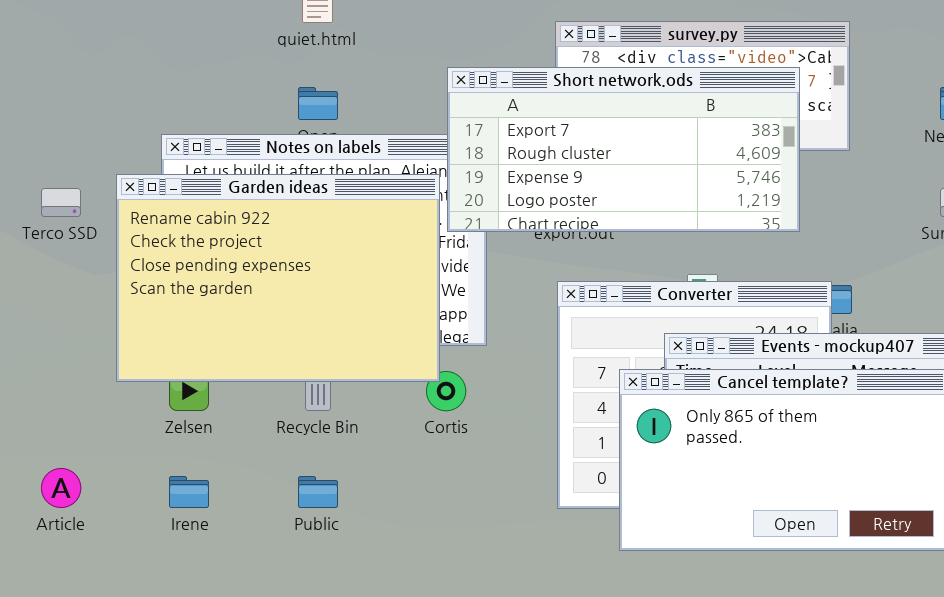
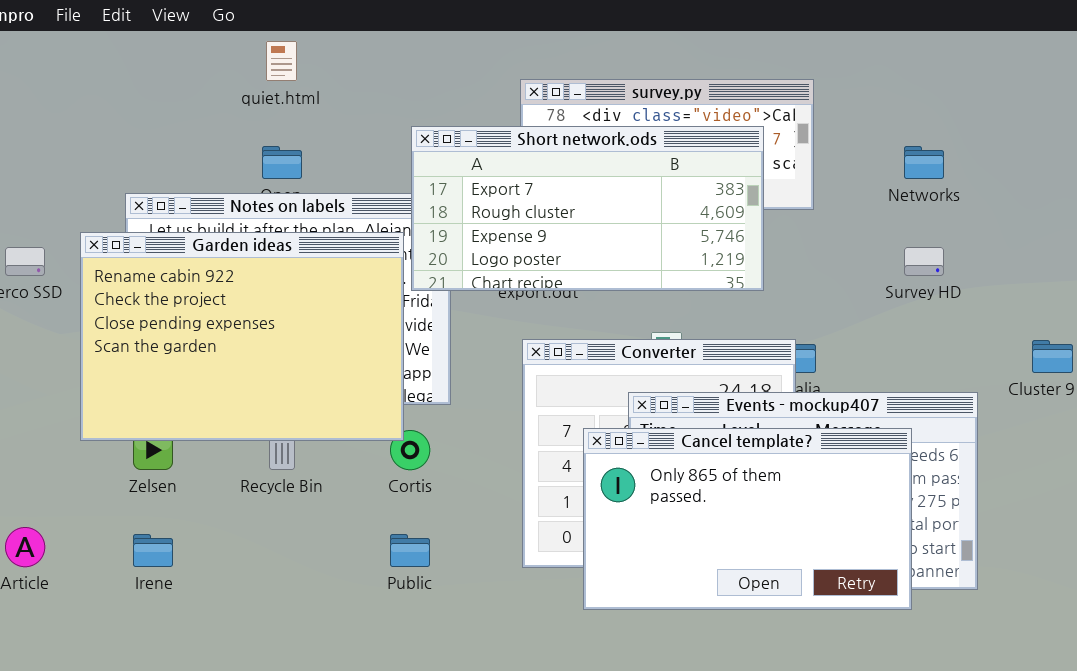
Public: [298,476,338,508] -> [390,534,430,567], moved

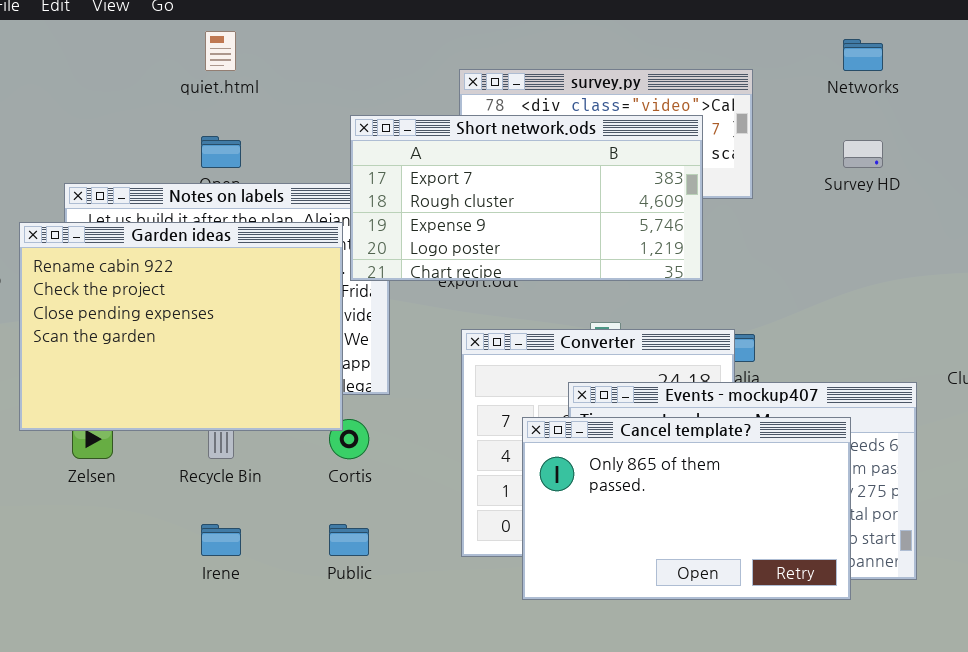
Networks: [904,146,944,179] -> [843,39,883,71], moved
Survey HD: [904,247,944,276] -> [843,140,883,168], moved
Irene: [133,534,173,567] -> [201,524,241,556], moved

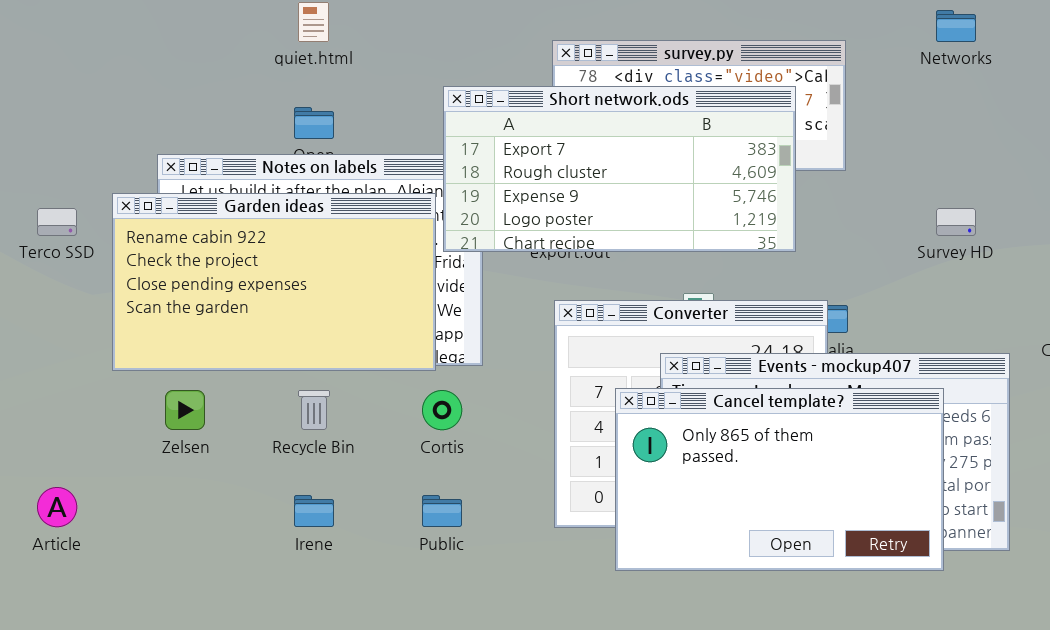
Survey HD: [843,140,883,168] -> [936,208,976,236], moved
Garden ideas: [19,222,343,431] -> [112,193,436,371], resized

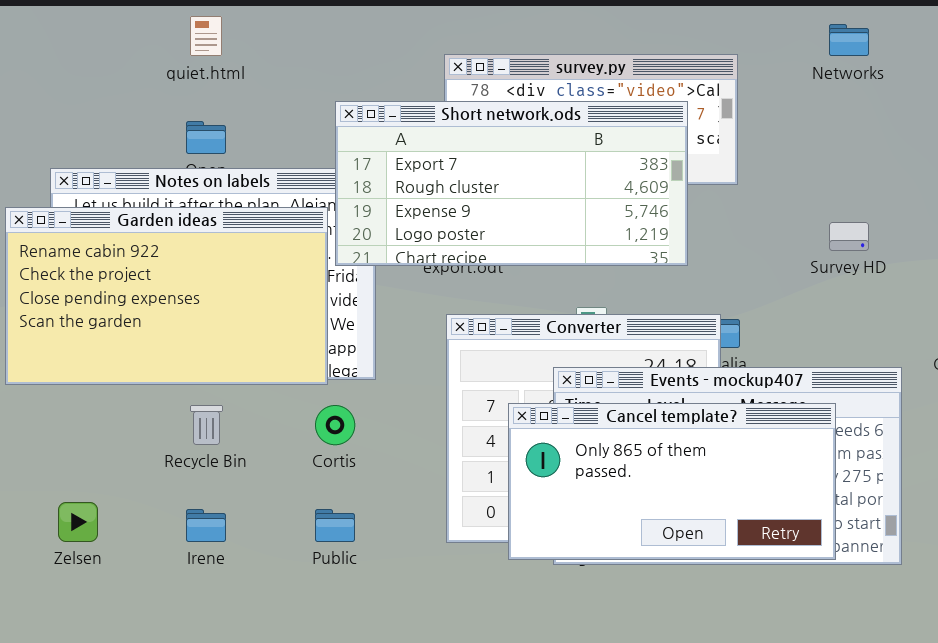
Cancel template?: [615,388,944,571] -> [508,403,836,560], resized
Zelsen: [165,390,205,430] -> [58,502,98,542], moved

